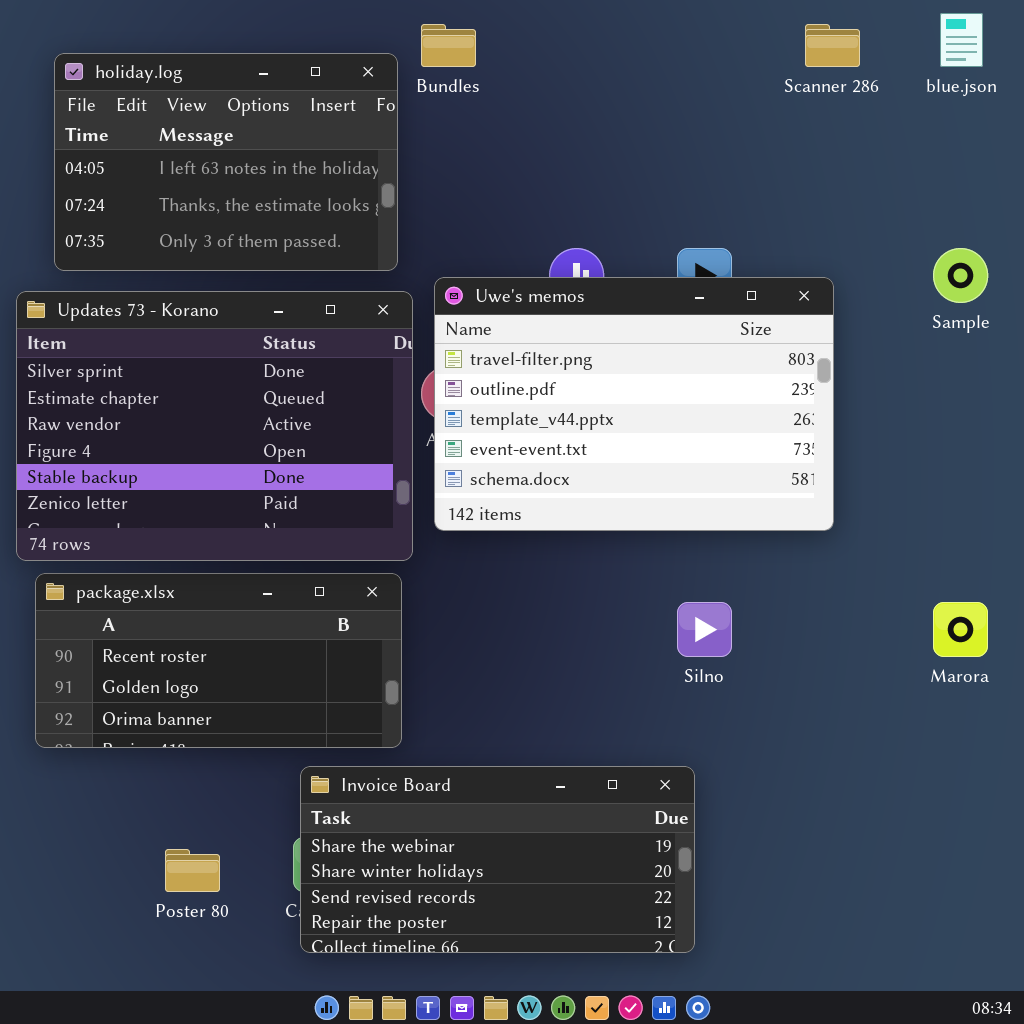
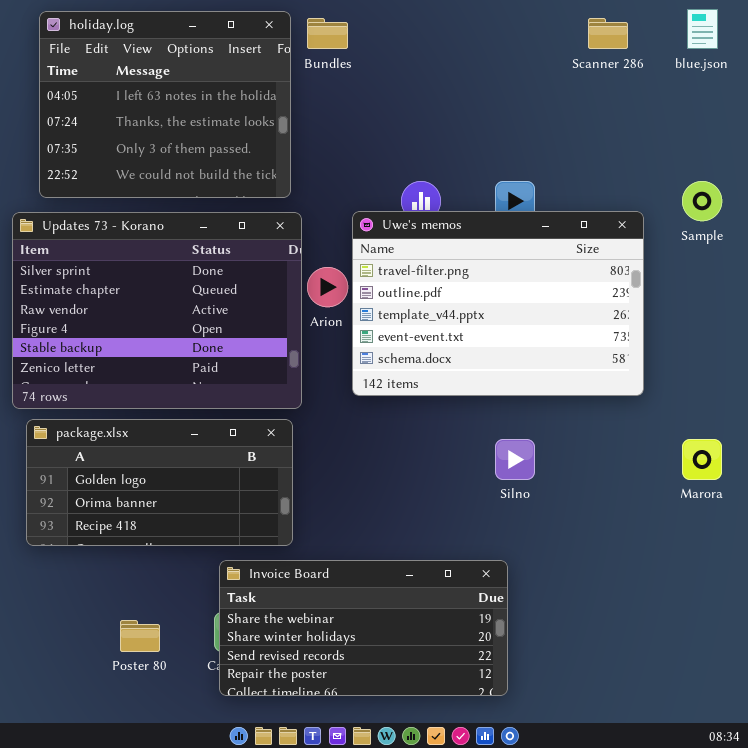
holiday.log: [54,53,398,271] -> [39,11,291,198], resized
Uwe's memos: [434,277,834,531] -> [352,211,644,396], moved
package.xlsx: [35,573,402,748] -> [26,419,293,546], scrolled down 1 row

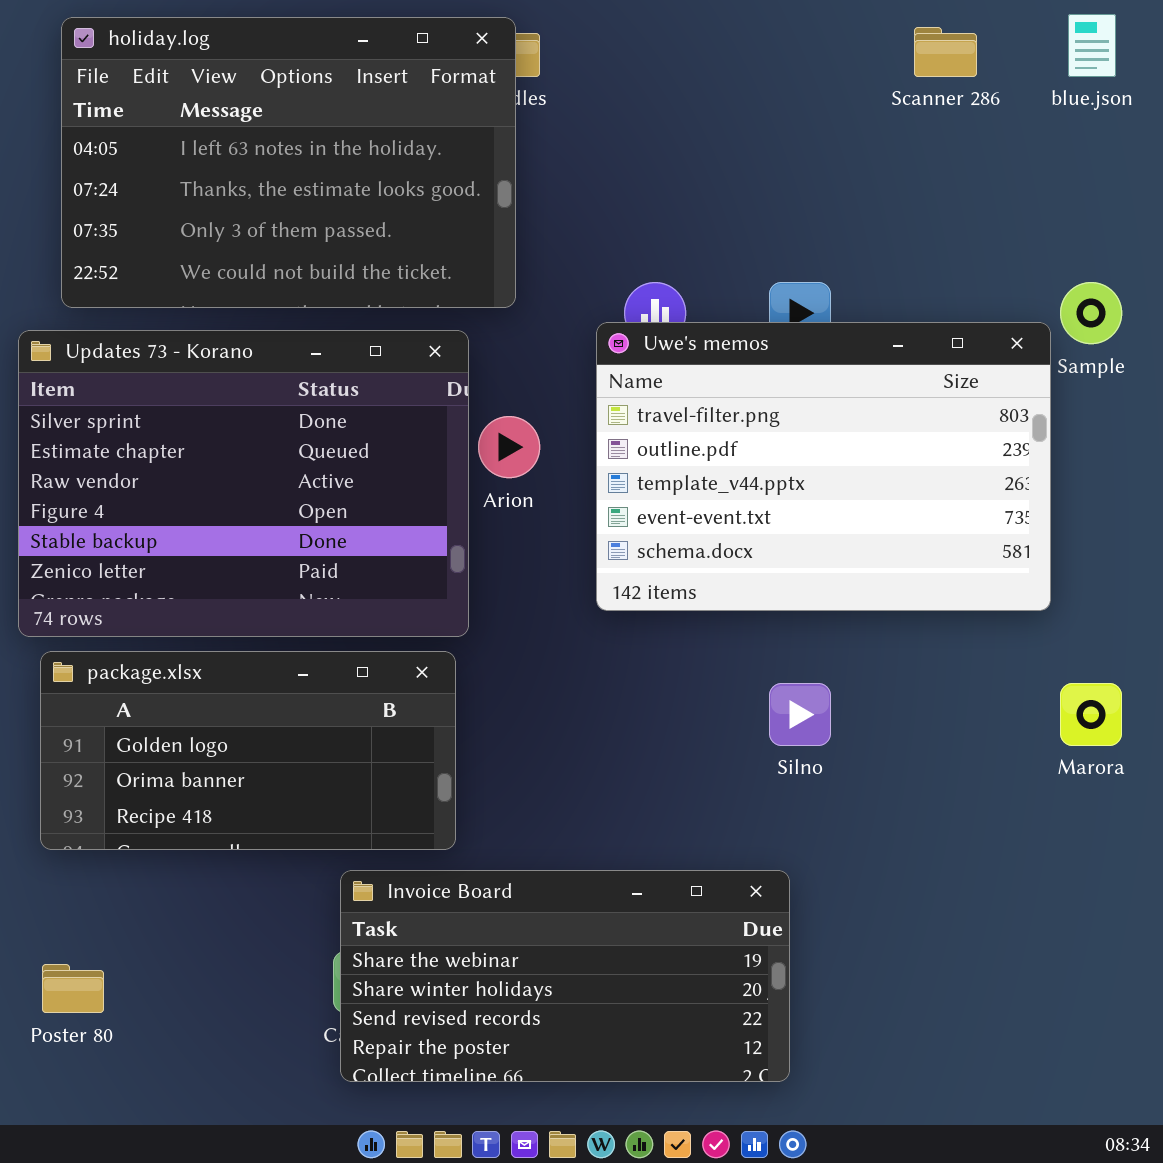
holiday.log: [39,11,291,198] -> [61,17,516,308], resized
Uwe's memos: [352,211,644,396] -> [596,322,1051,611], moved
Poster 80: [120,620,160,652] -> [42,964,104,1013], moved

